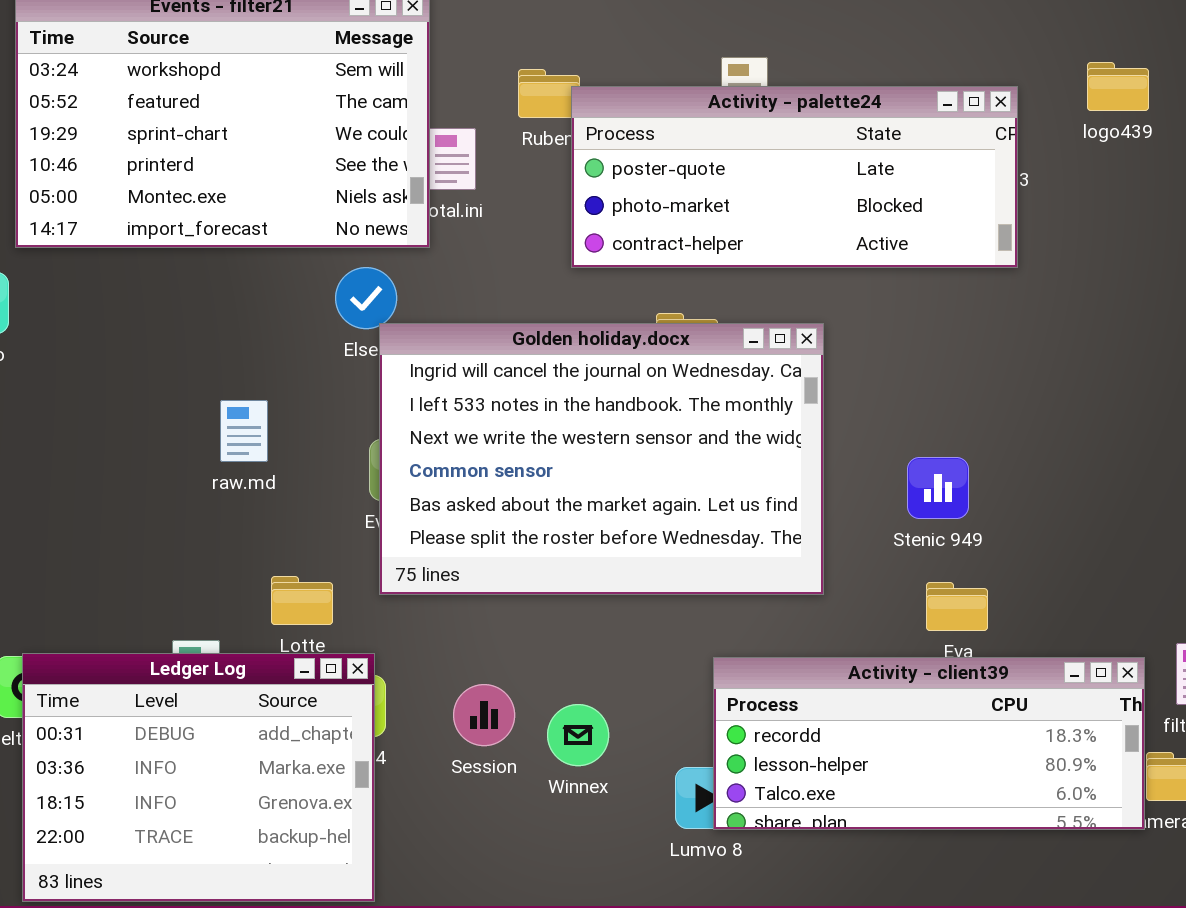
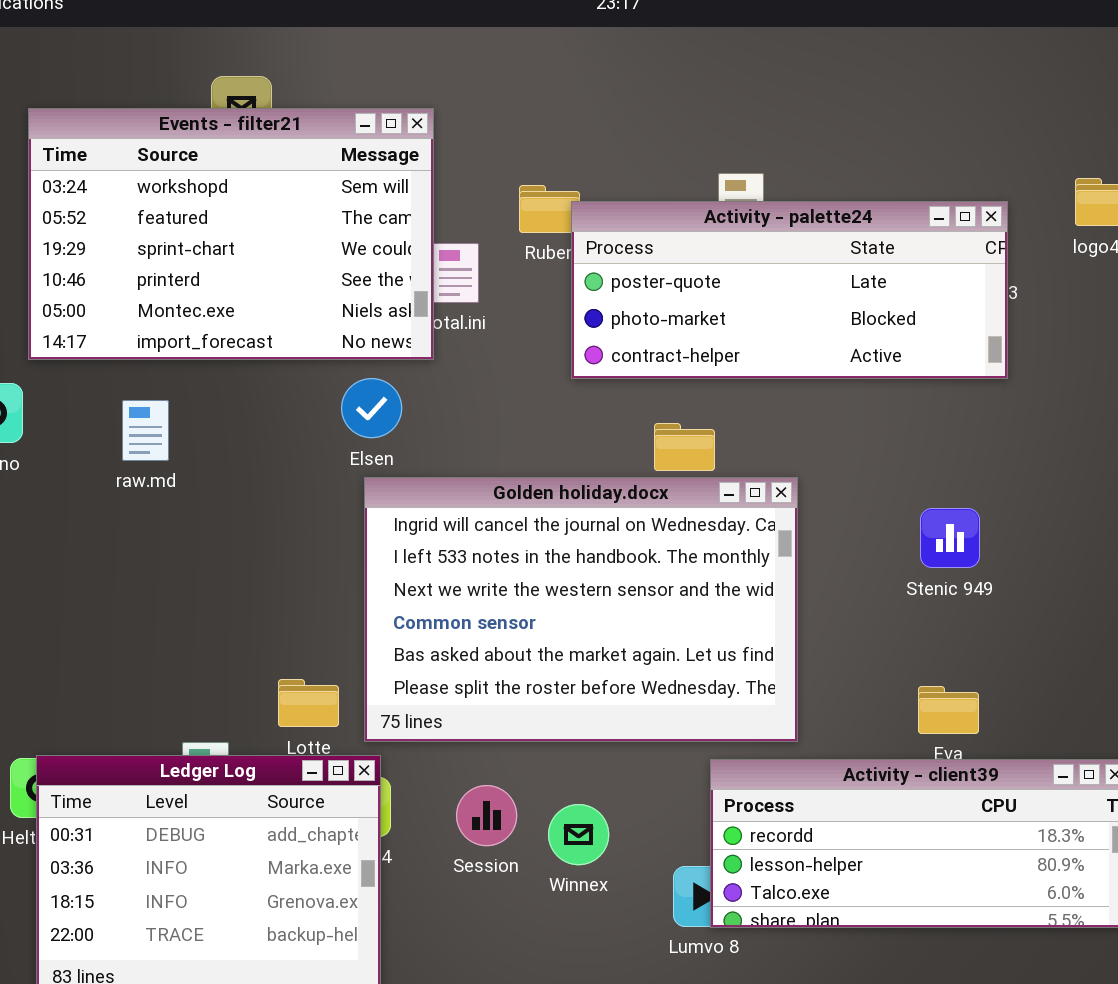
Golden holiday.docx: [379,323,824,595] -> [364,477,798,742], moved
raw.md: [220,400,268,462] -> [122,400,169,461], moved
Stenic 949: [907,457,969,519] -> [920,508,980,568], moved

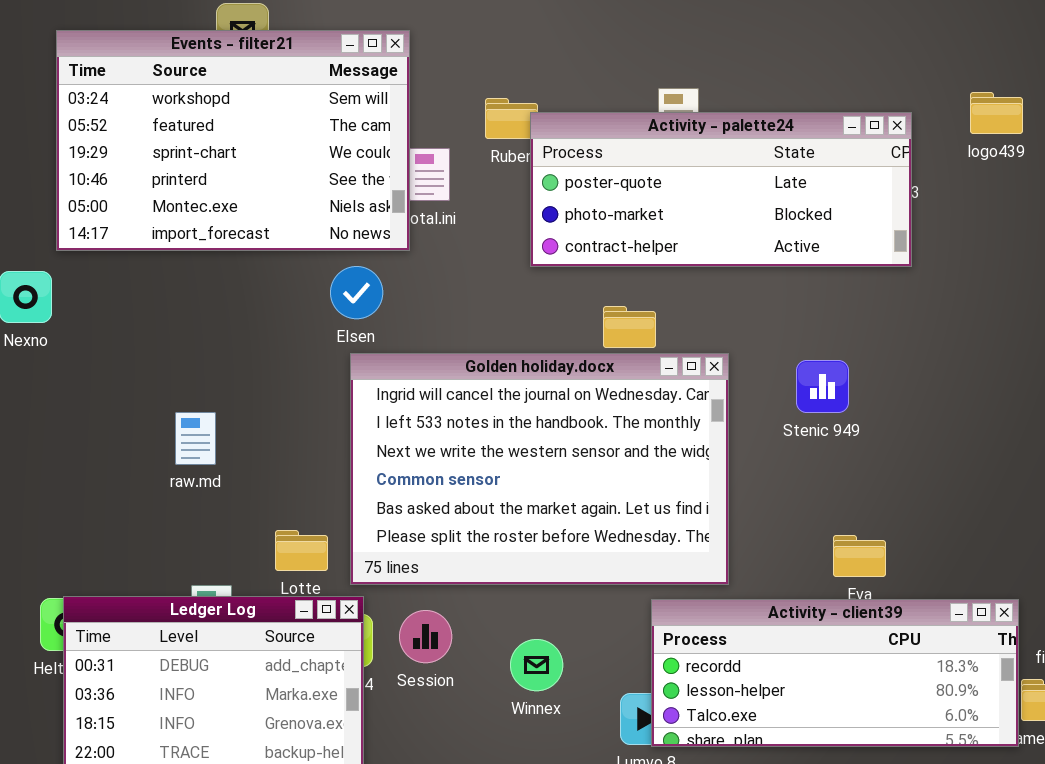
raw.md: [122,400,169,461] -> [175,412,216,465], moved
Stenic 949: [920,508,980,568] -> [796,360,849,413], moved
Session: [456,785,517,846] -> [399,610,452,663], moved

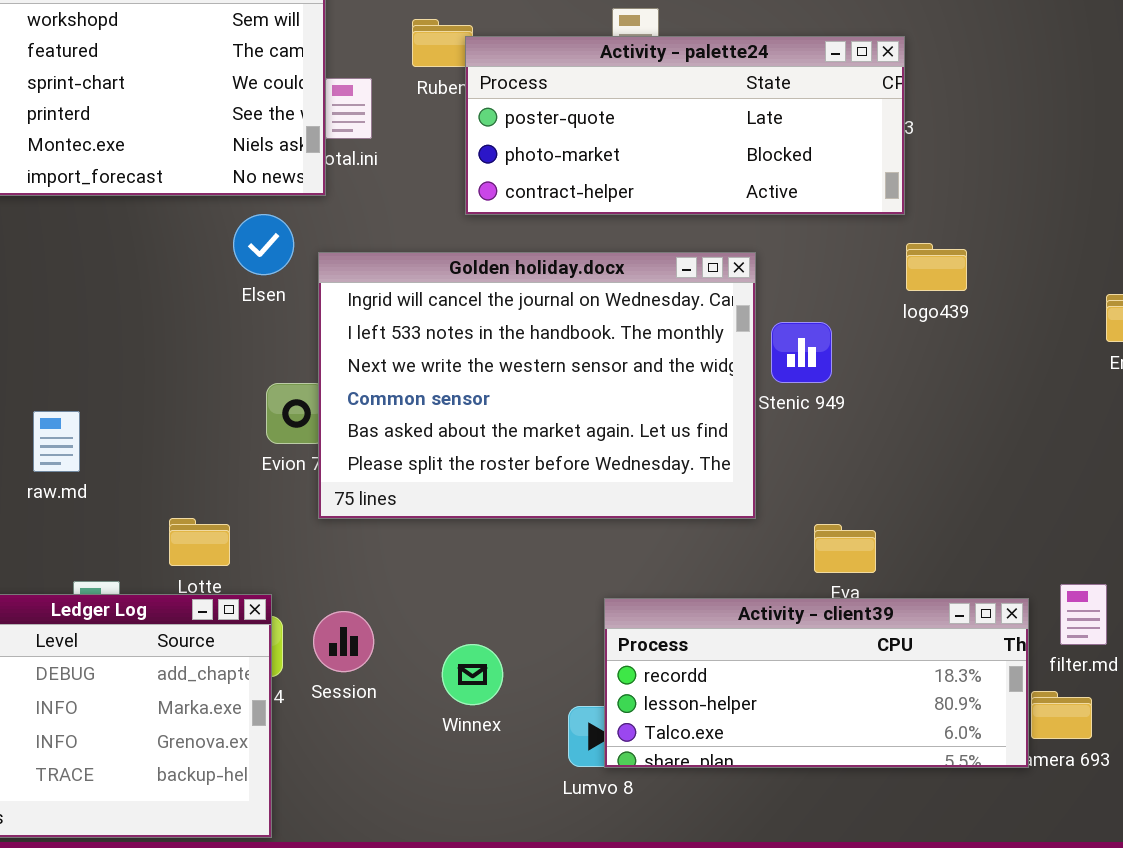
logo439: [970,92,1023,134] -> [906,243,967,291], moved
Golden holiday.docx: [350,353,729,585] -> [318,252,756,519], moved
raw.md: [175,412,216,465] -> [33,411,80,472], moved

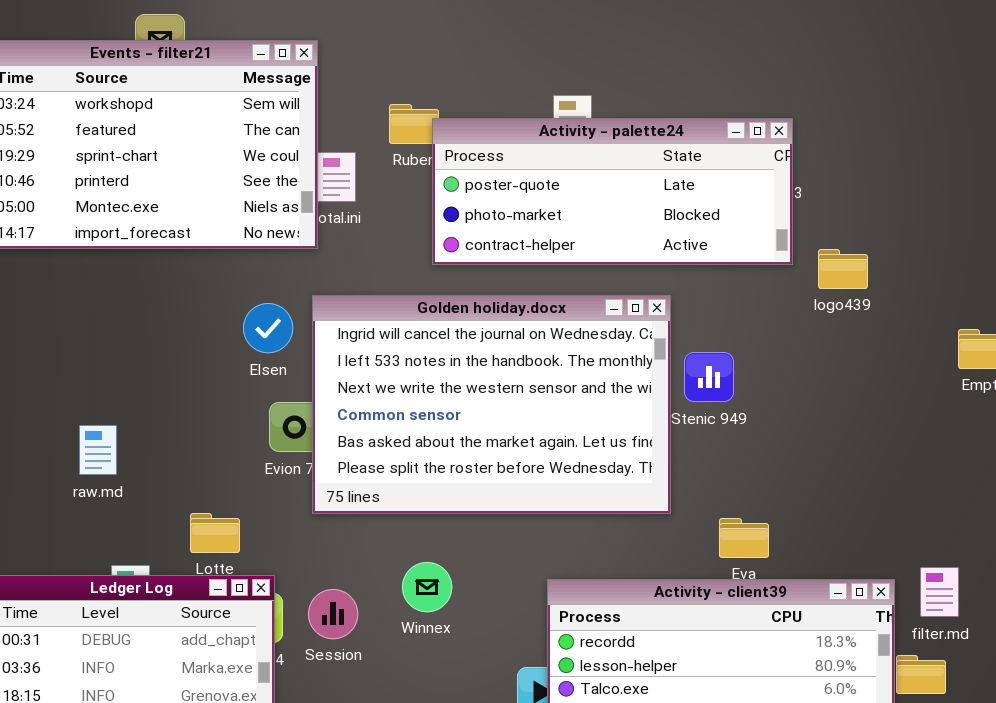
Elsen: [233,214,294,275] -> [243,303,293,353], moved
logo439: [906,243,967,291] -> [818,249,868,289], moved
Winnex: [442,644,503,705] -> [402,562,452,612], moved

